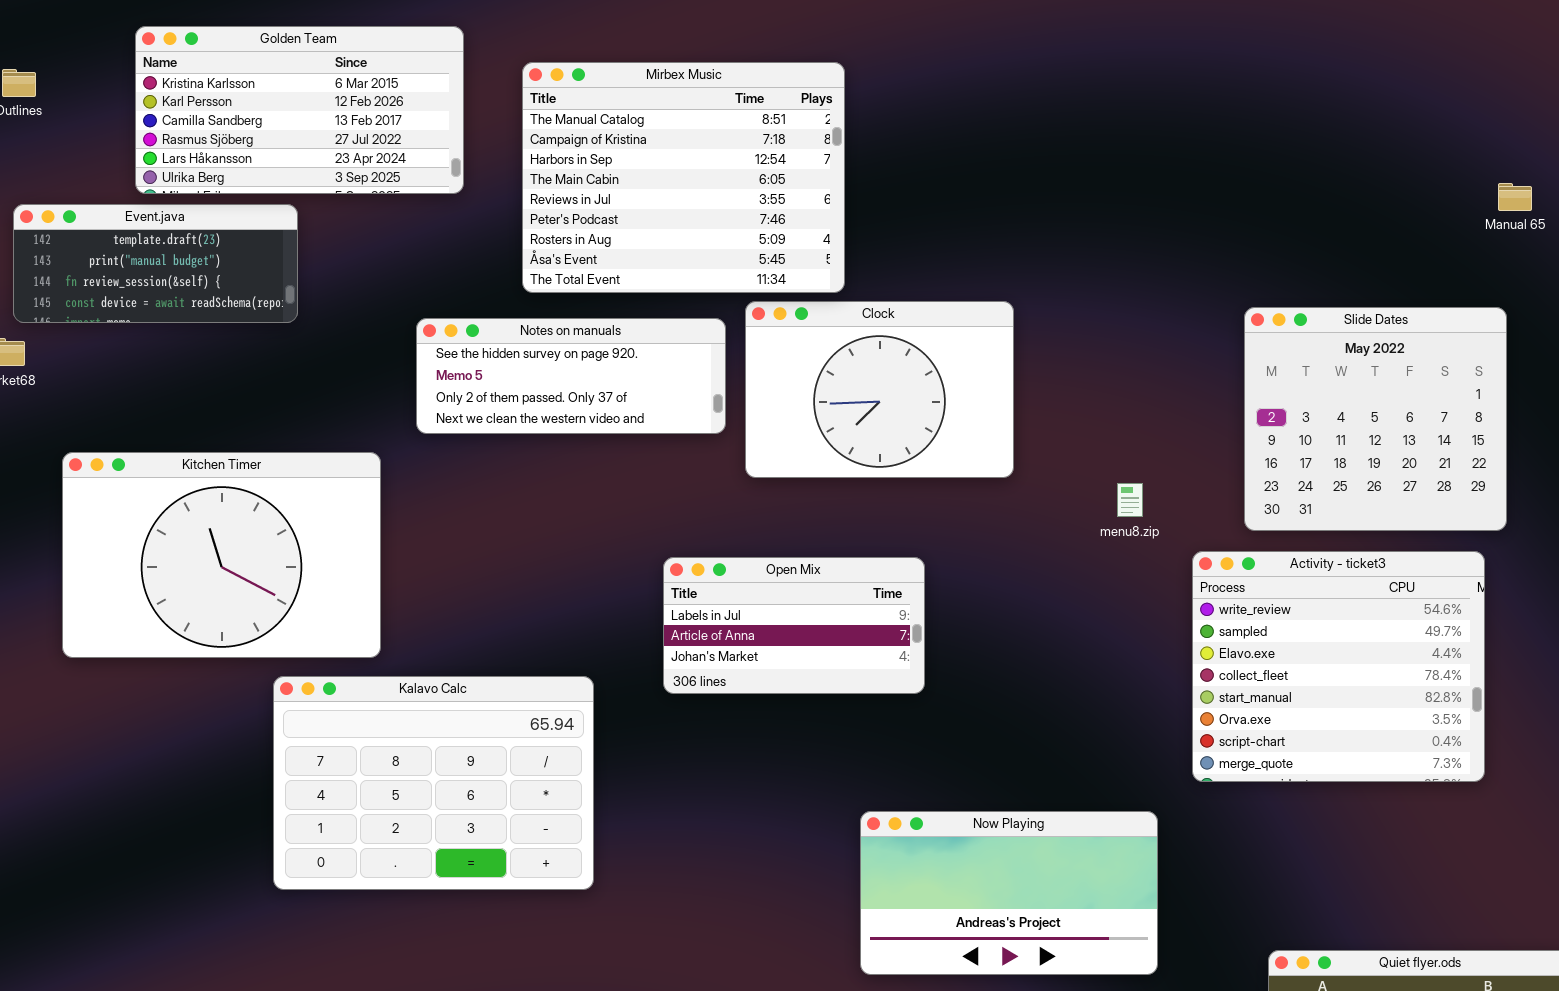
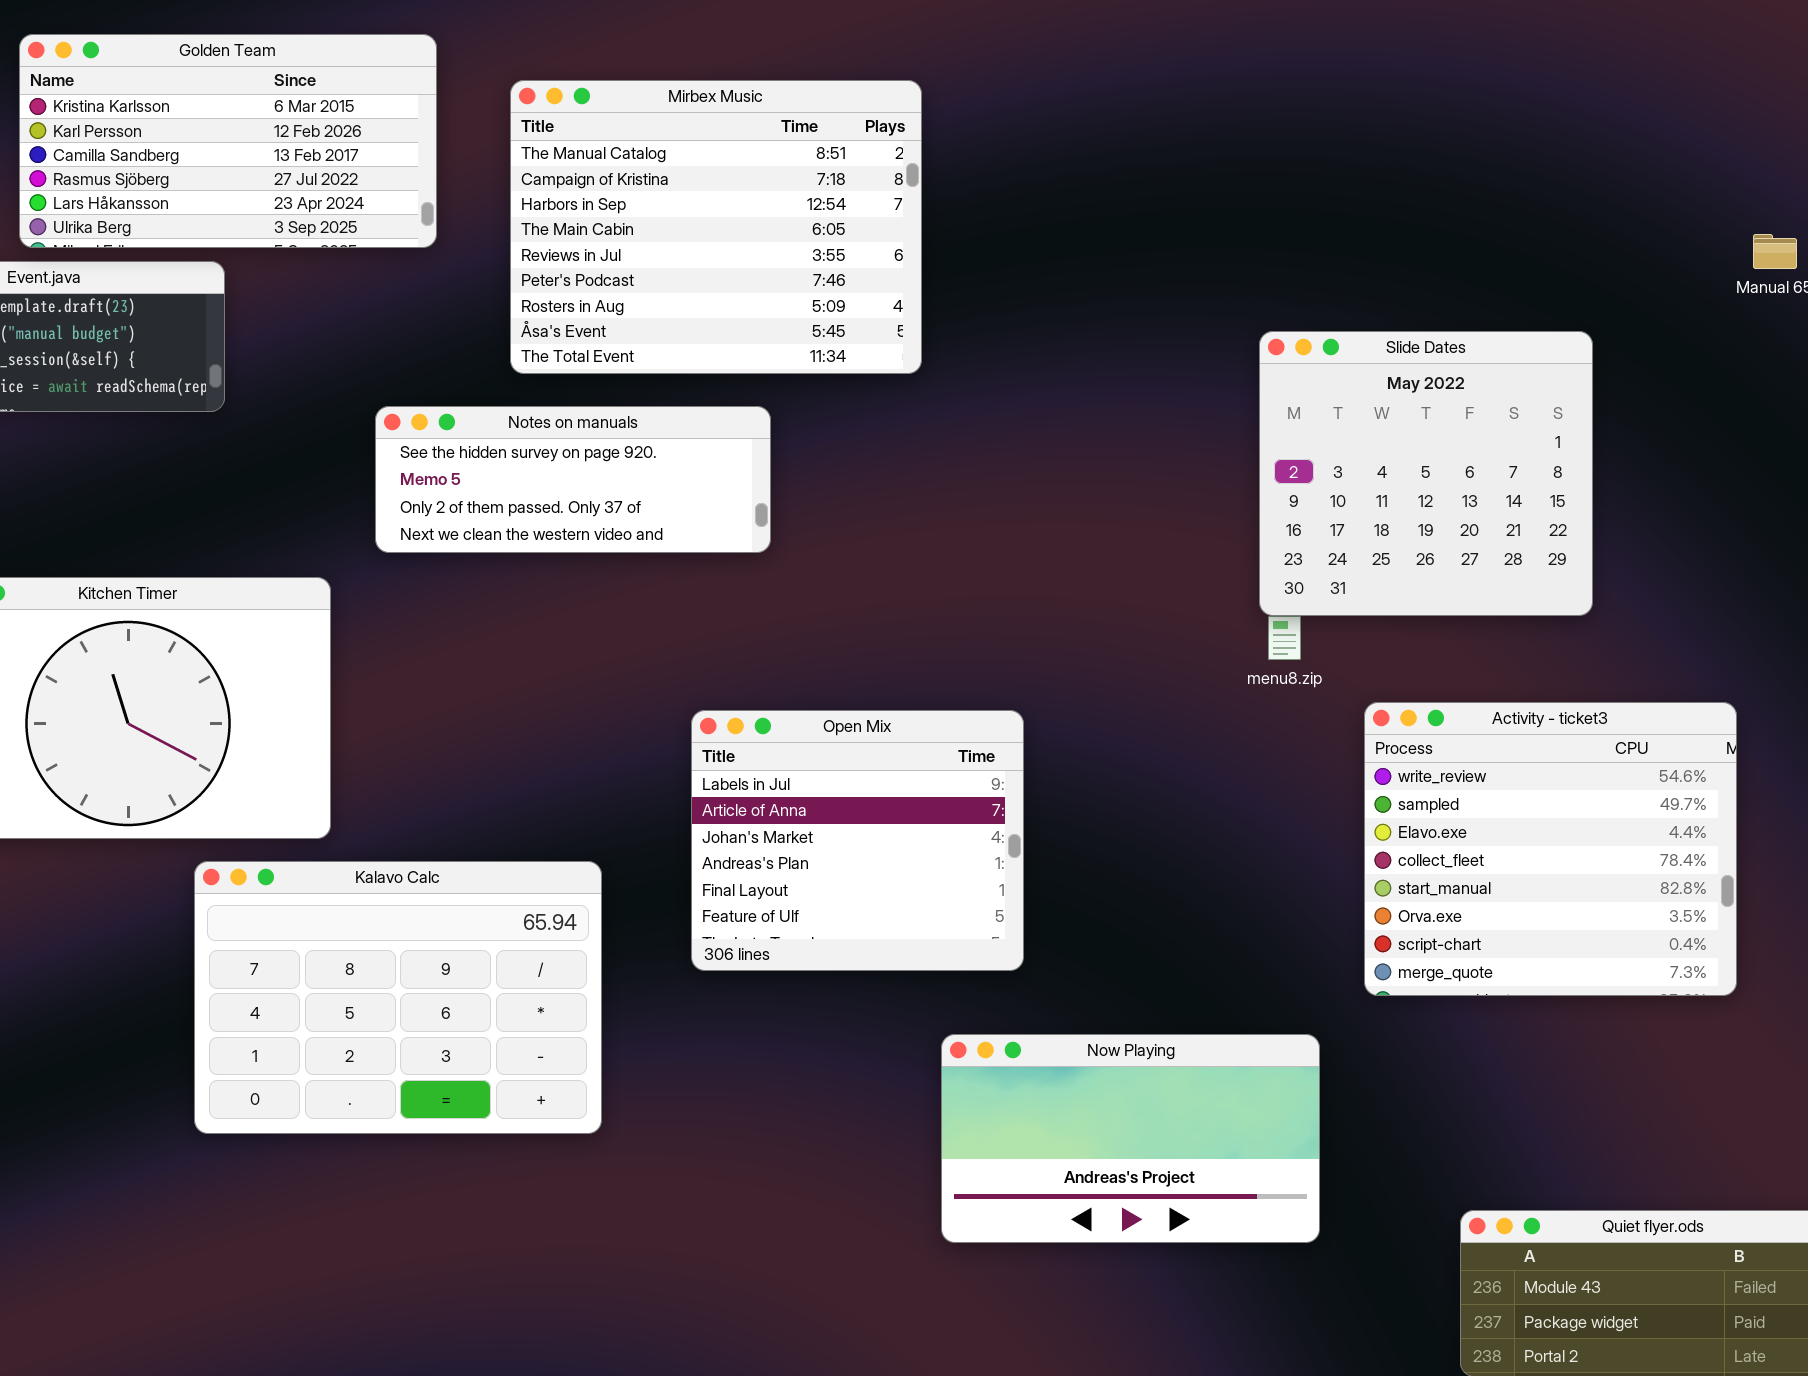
Clock: [745,301,1014,478] -> none, closed
Slide Dates: [1244,307,1507,531] -> [1259,331,1593,616], moved
Open Mix: [663,557,925,694] -> [691,710,1024,971], resized

